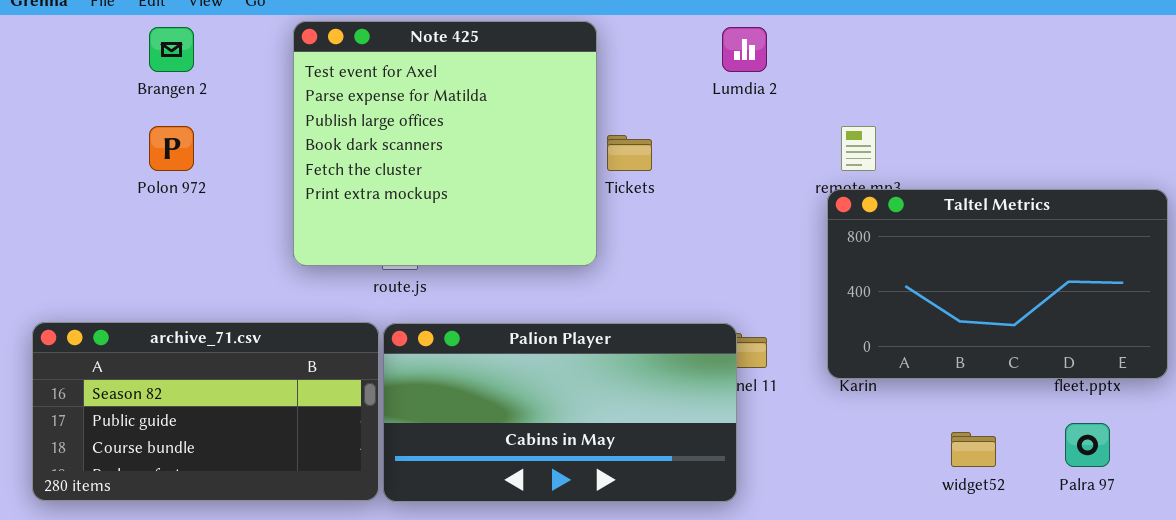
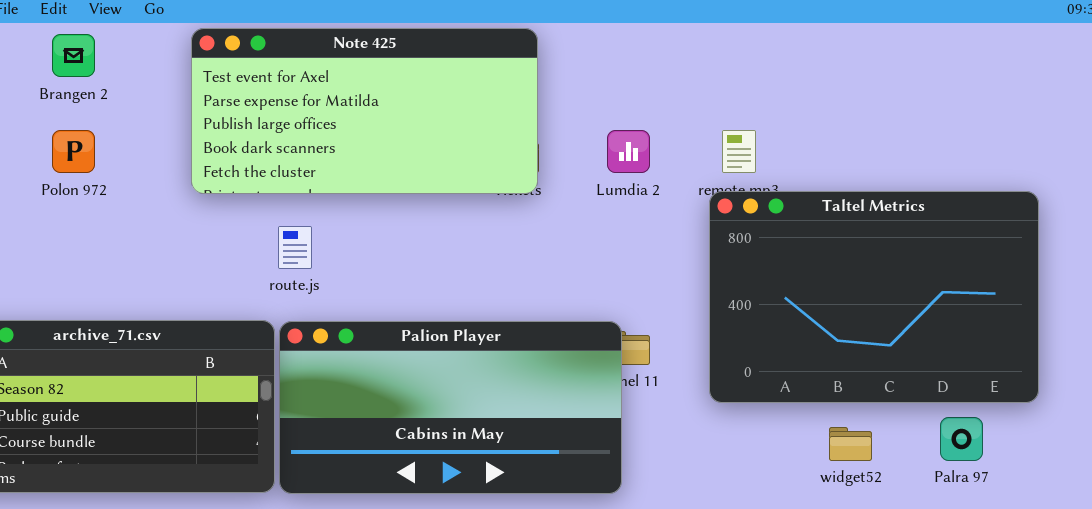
Note 425: [293,21,597,266] -> [191,28,538,194], resized
Lumdia 2: [722,27,767,72] -> [607,130,650,173], moved
Taltel Metrics: [827,189,1168,379] -> [709,191,1039,403], resized

